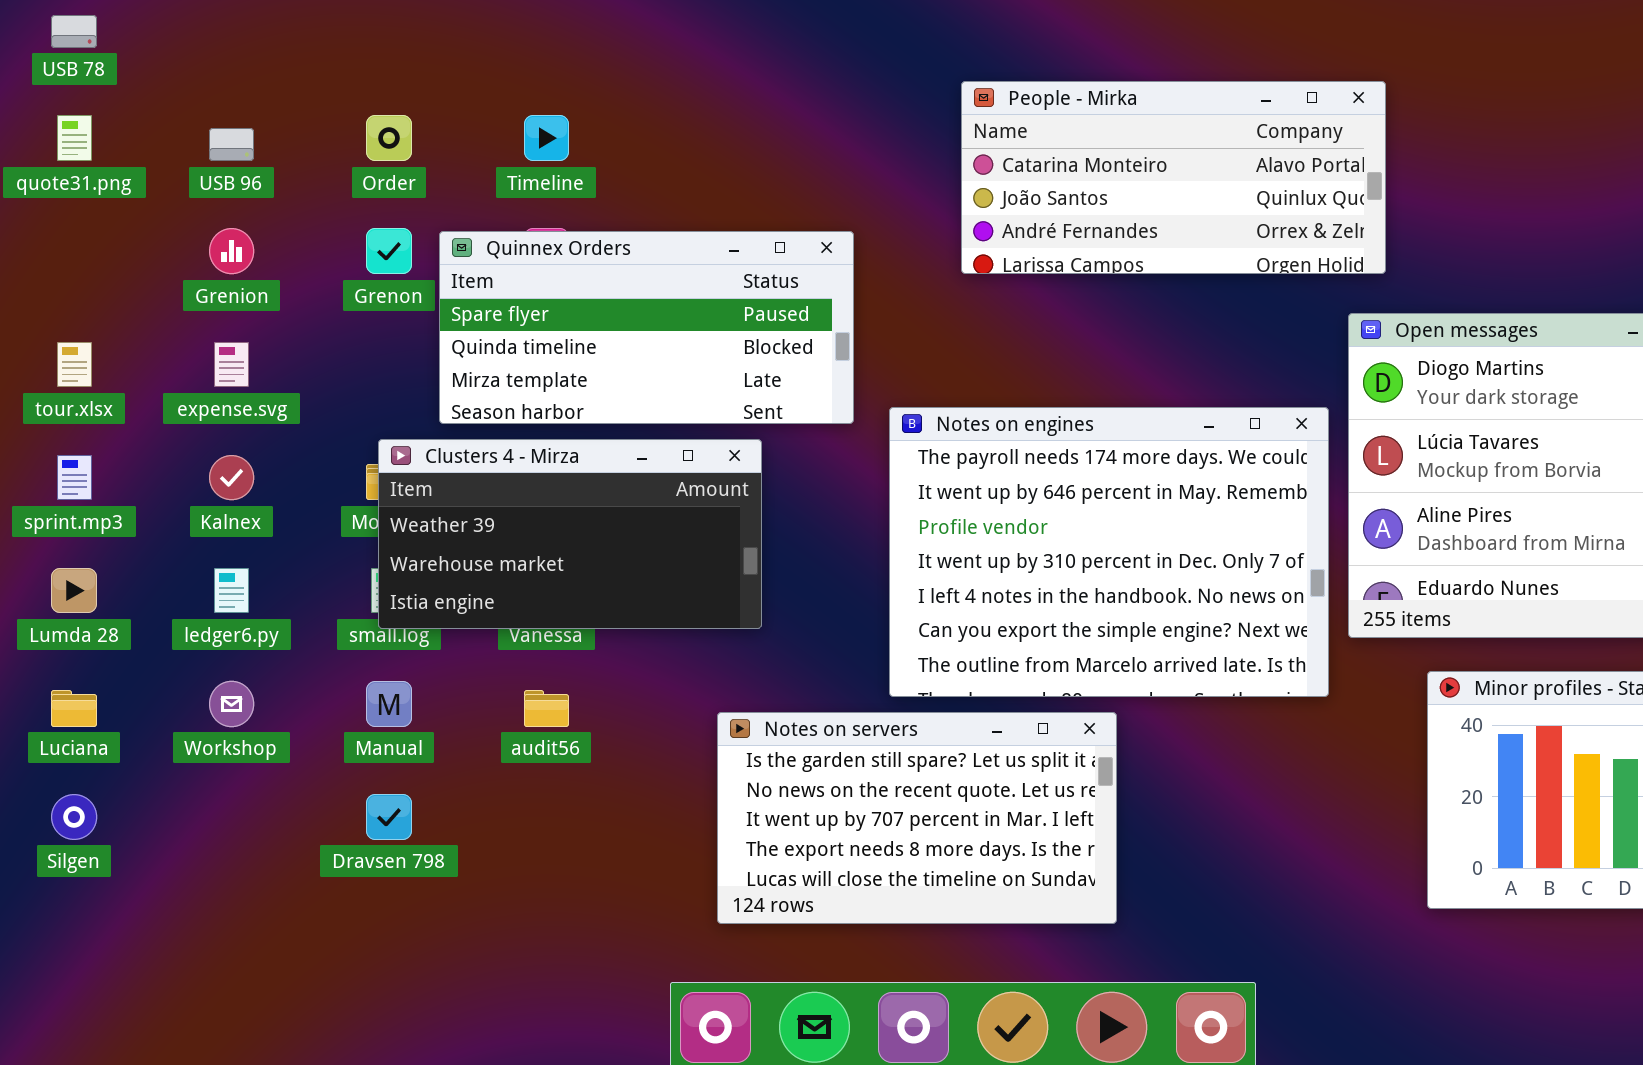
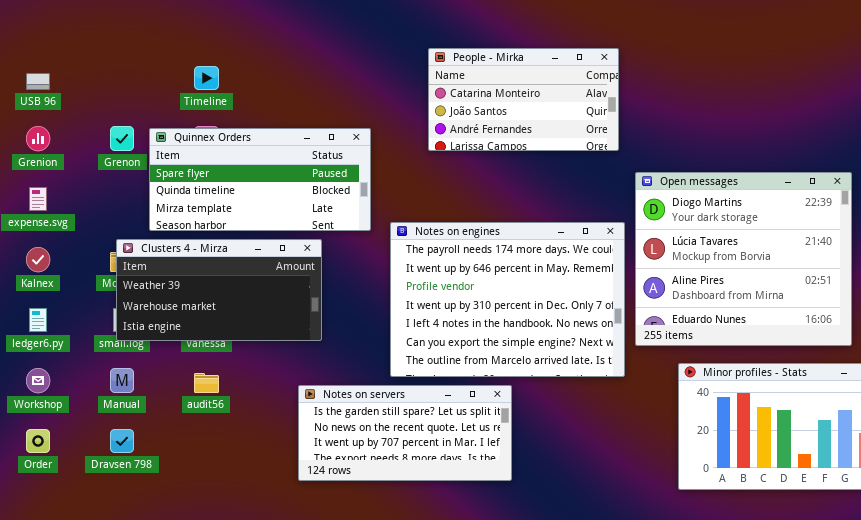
People - Mirka: [961,81,1386,274] -> [428,48,619,151], resized
Order: [366,115,412,161] -> [26,429,50,453], moved
Notes on servers: [717,712,1117,924] -> [298,385,512,481], resized

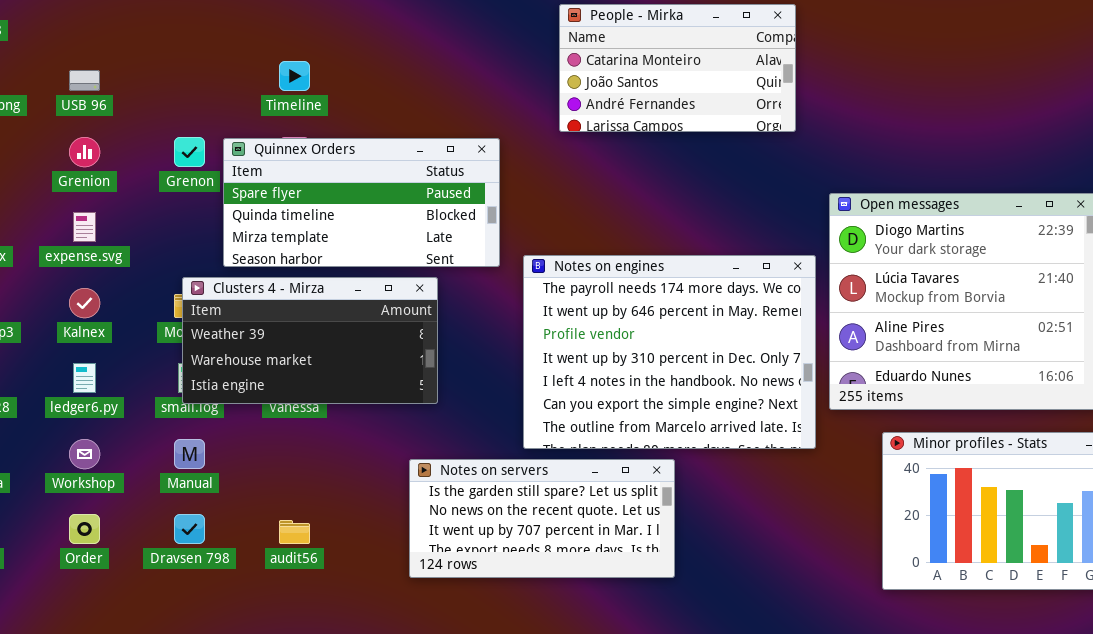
People - Mirka: [428,48,619,151] -> [559,4,796,132], moved
audit56: [194,373,219,393] -> [279,520,310,544], moved

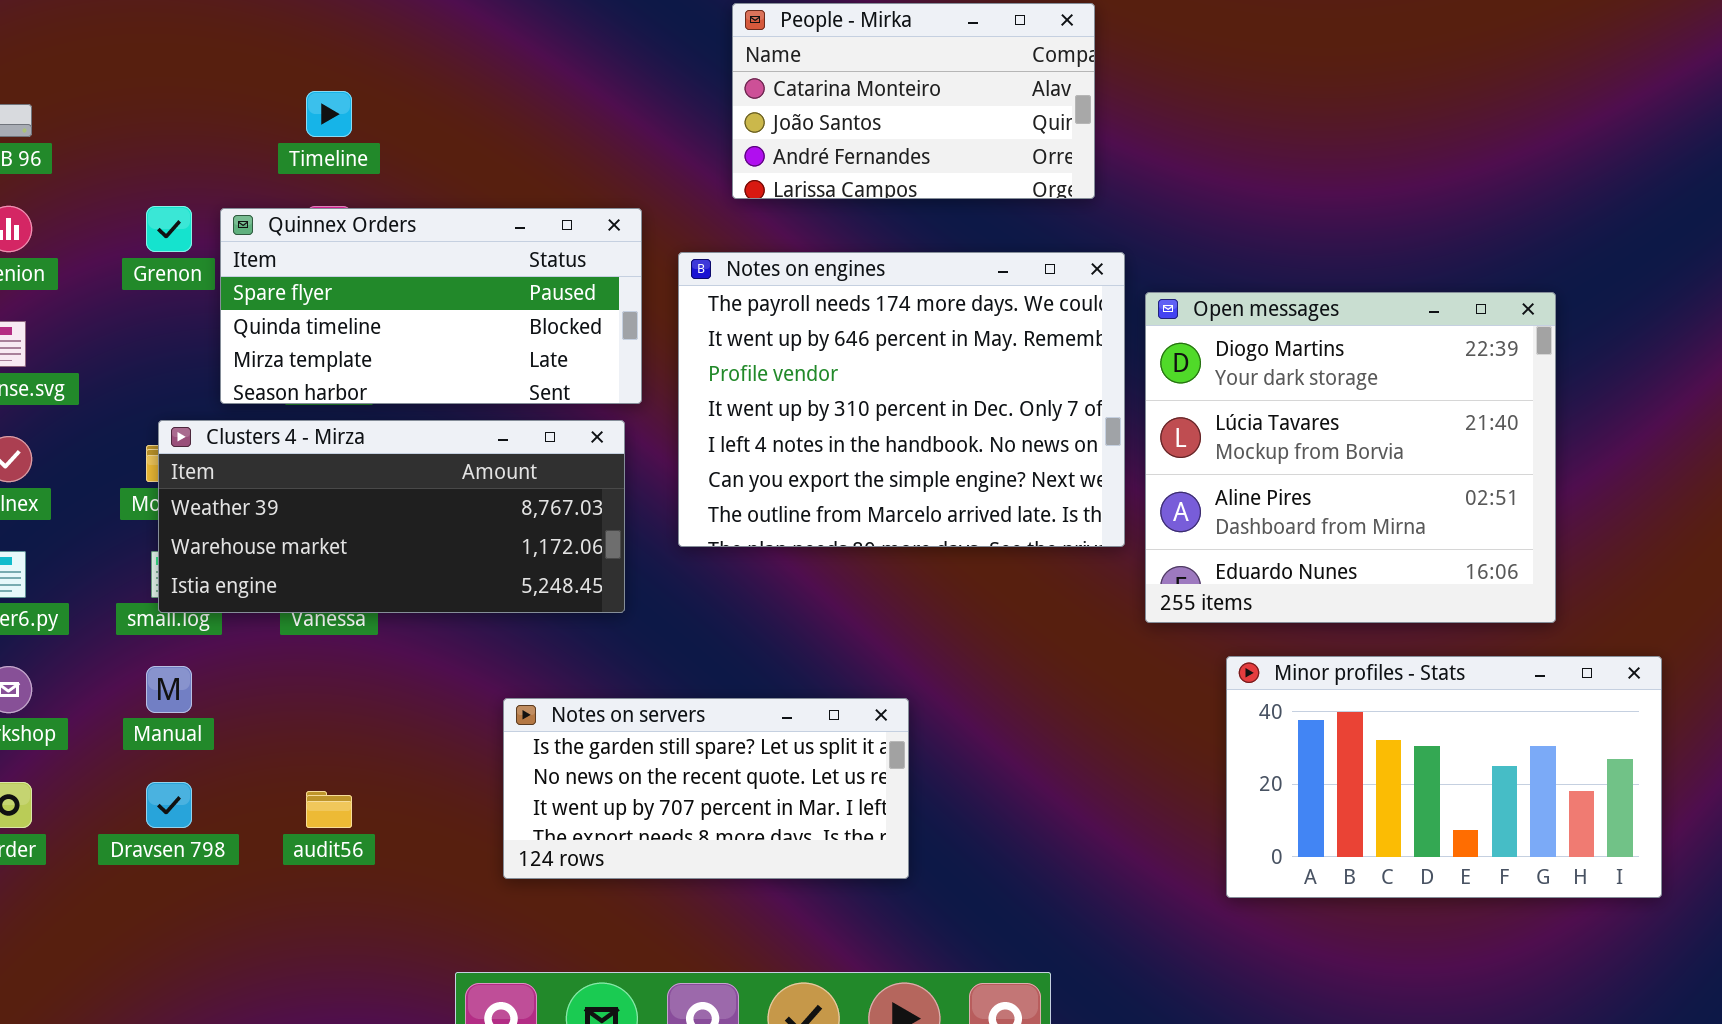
Notes on engines: [523,255,816,449] -> [678,252,1125,547], moved
Clusters 4 - Mirza: [182,277,438,404] -> [158,420,625,613], resized

